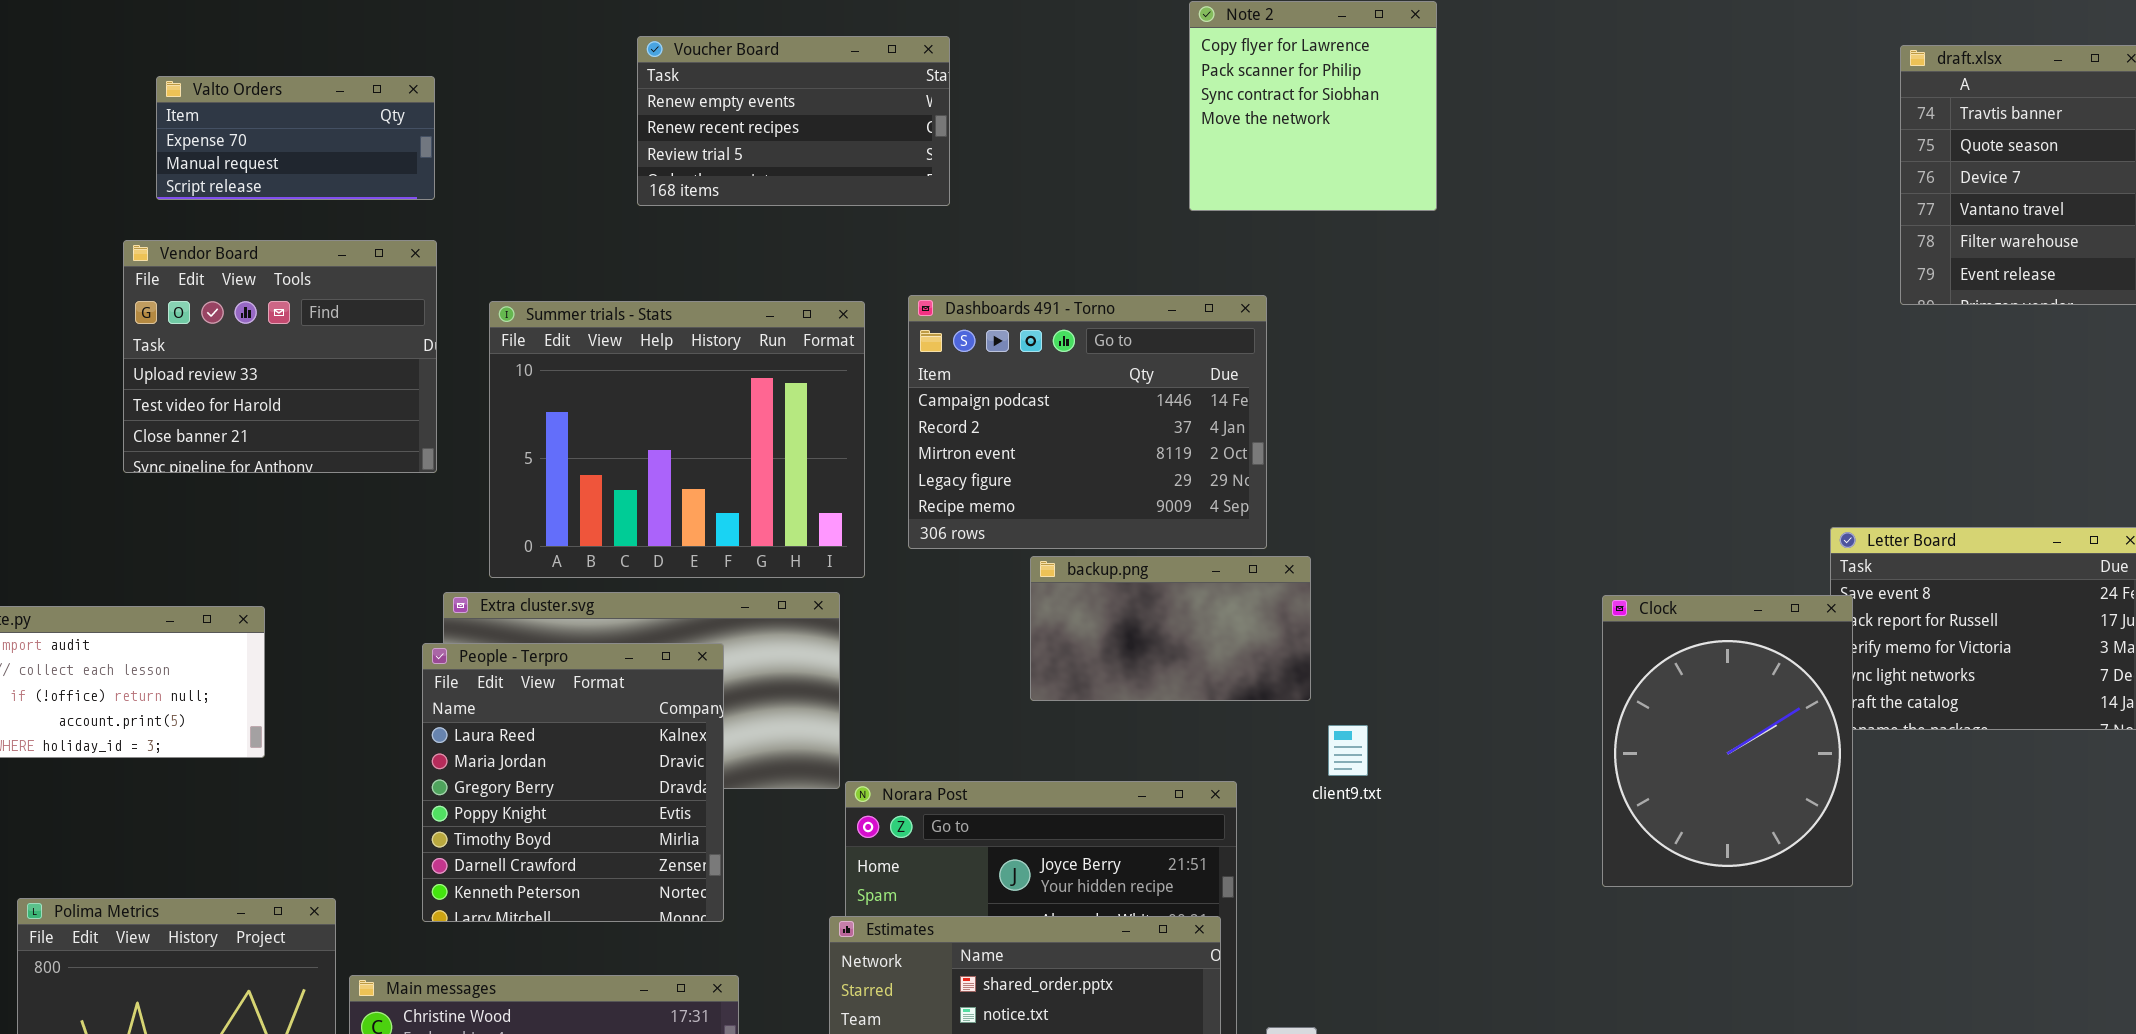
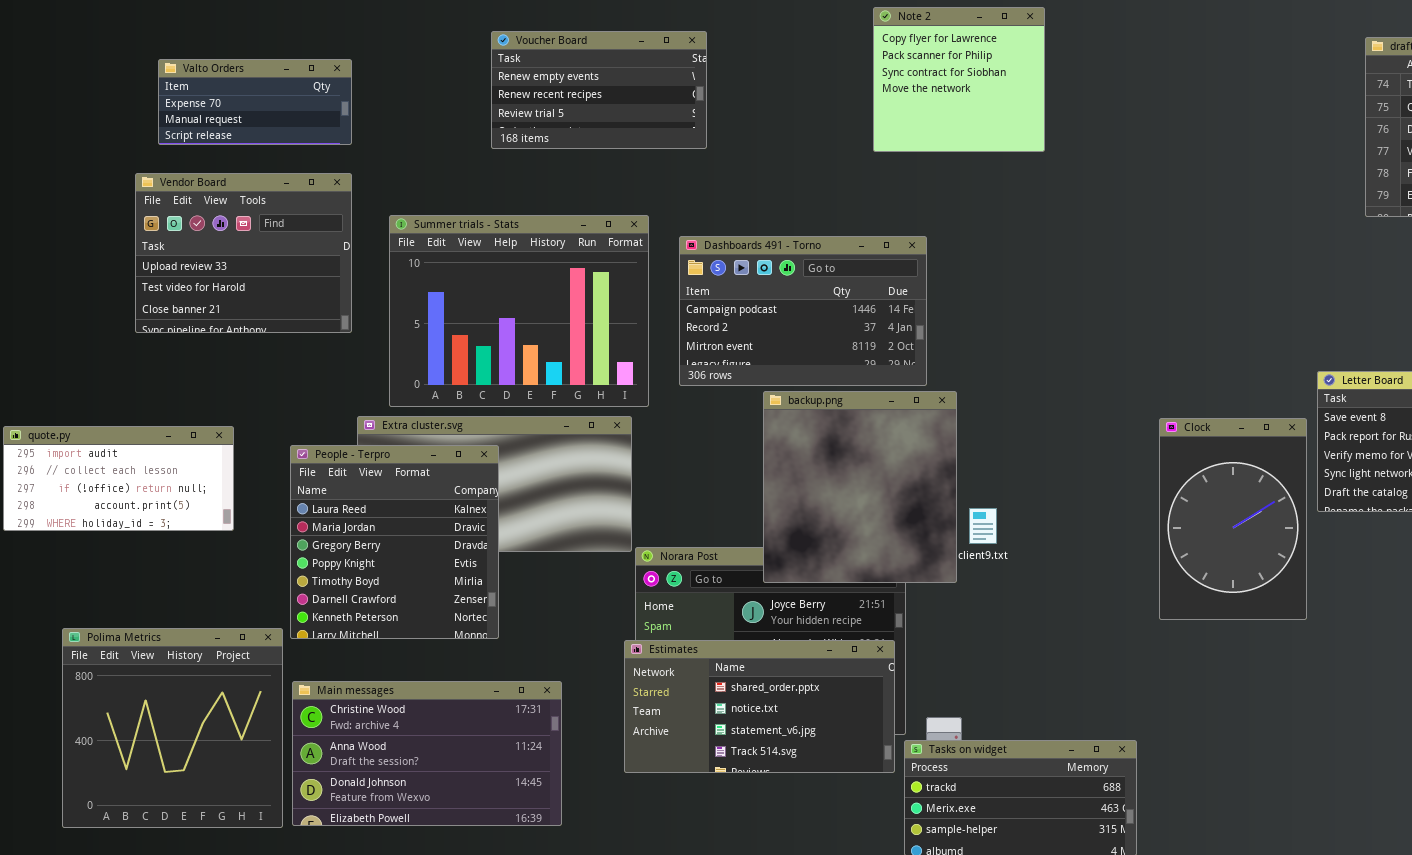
Dashboards 491 - Torno: [908,295,1267,549] -> [679,236,927,386], resized
backup.png: [1030,556,1311,701] -> [763,391,957,583], resized
Clock: [1602,595,1853,887] -> [1159,418,1307,620], resized
People - Terpro: [422,643,724,922] -> [290,445,499,639], moved

